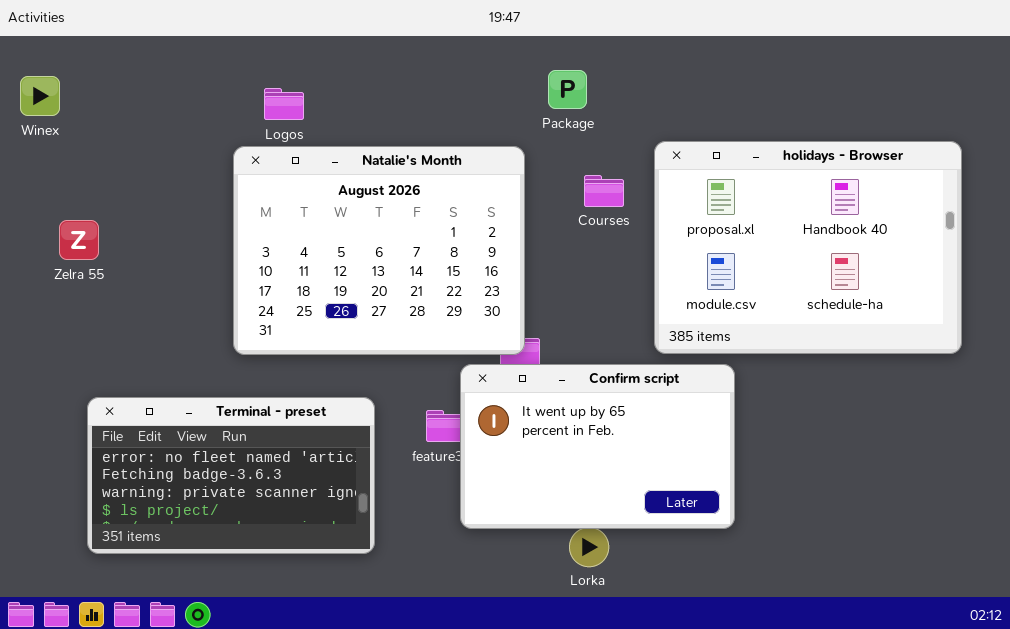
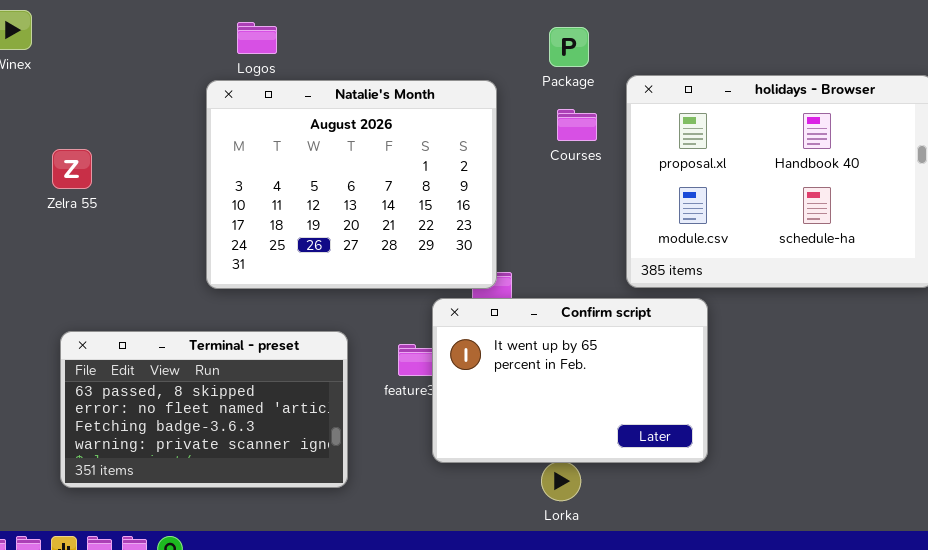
Package: [548,70,587,109] -> [549,27,589,67], moved
Zelra 55: [59,220,99,260] -> [52,149,92,189], moved
Terminal - preset: [87,397,375,554] -> [60,331,348,488], scrolled up 1 row

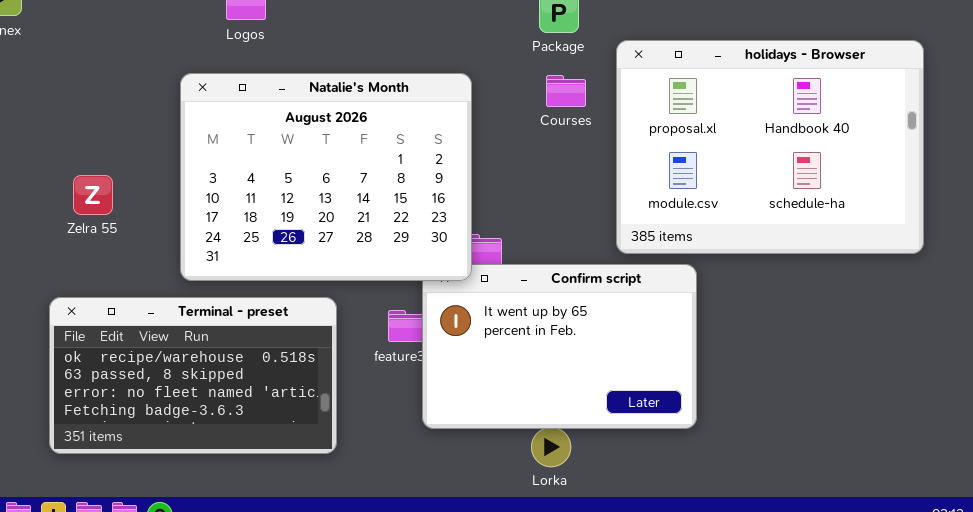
Natalie's Month: [206,80,497,289] -> [180,73,472,281], moved
Zelra 55: [52,149,92,189] -> [73,175,113,215], moved
Terminal - preset: [60,331,348,488] -> [49,297,337,454], scrolled up 1 row

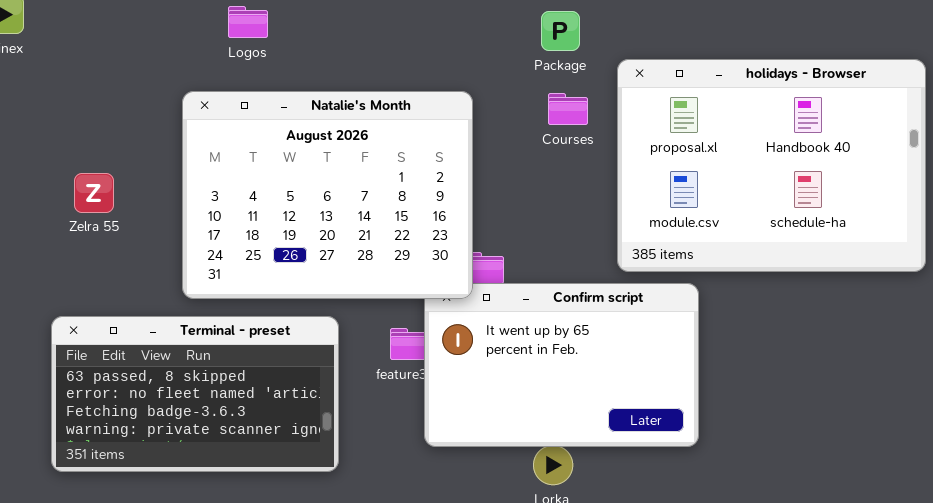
Zelra 55: [73,175,113,215] -> [74,173,114,213], moved
Terminal - preset: [49,297,337,454] -> [51,316,339,472], scrolled down 1 row

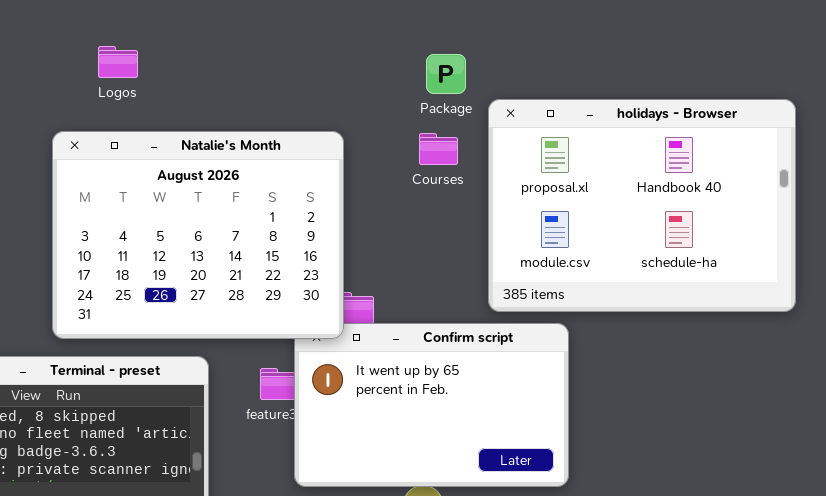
Package: [541,11,580,51] -> [426,54,466,94], moved

